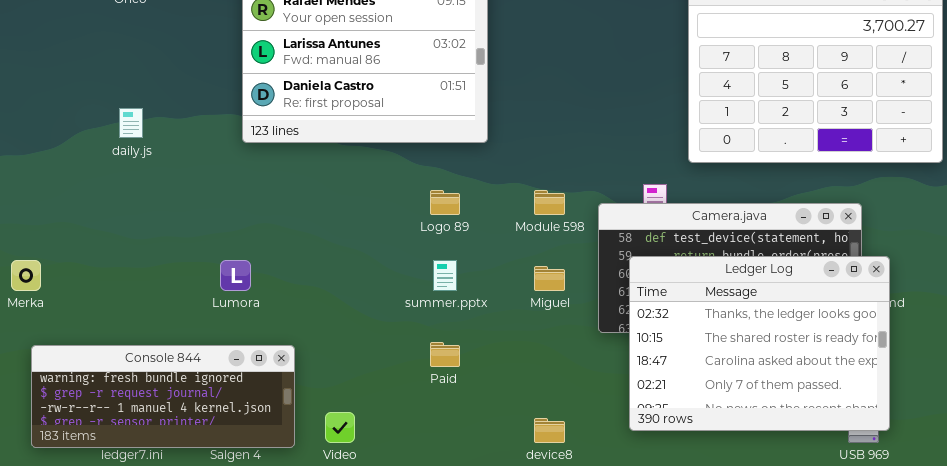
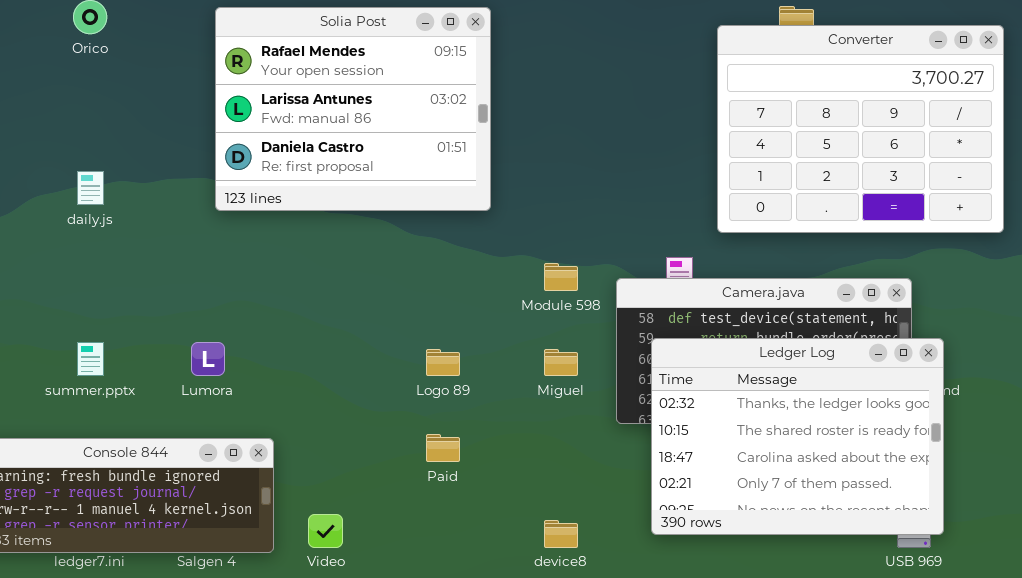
Logo 89: [430,190,460,215] -> [426,349,460,376], moved
summer.pptx: [433,260,457,291] -> [77,342,104,376], moved

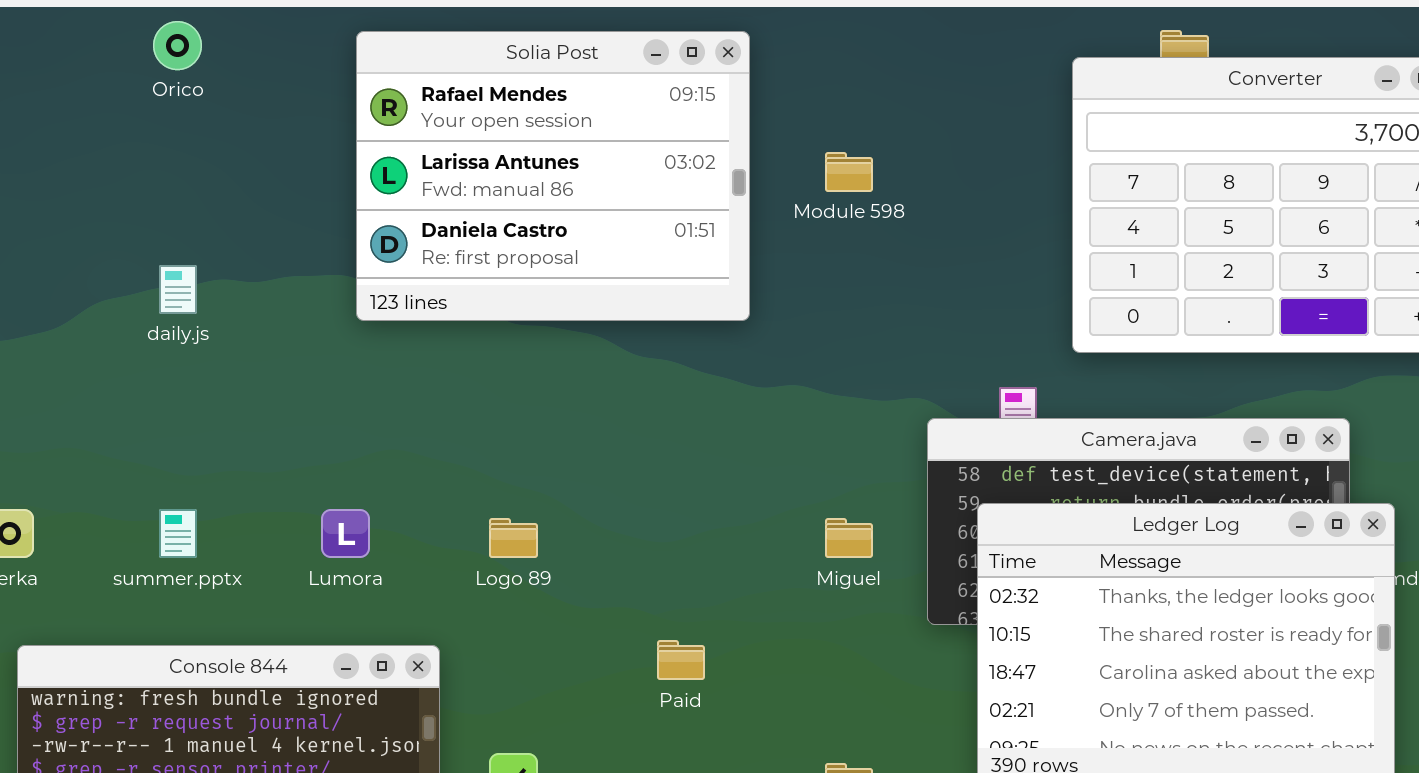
Module 598: [544,263,578,291] -> [825,152,873,192], moved
Logo 89: [426,349,460,376] -> [489,518,538,558], moved

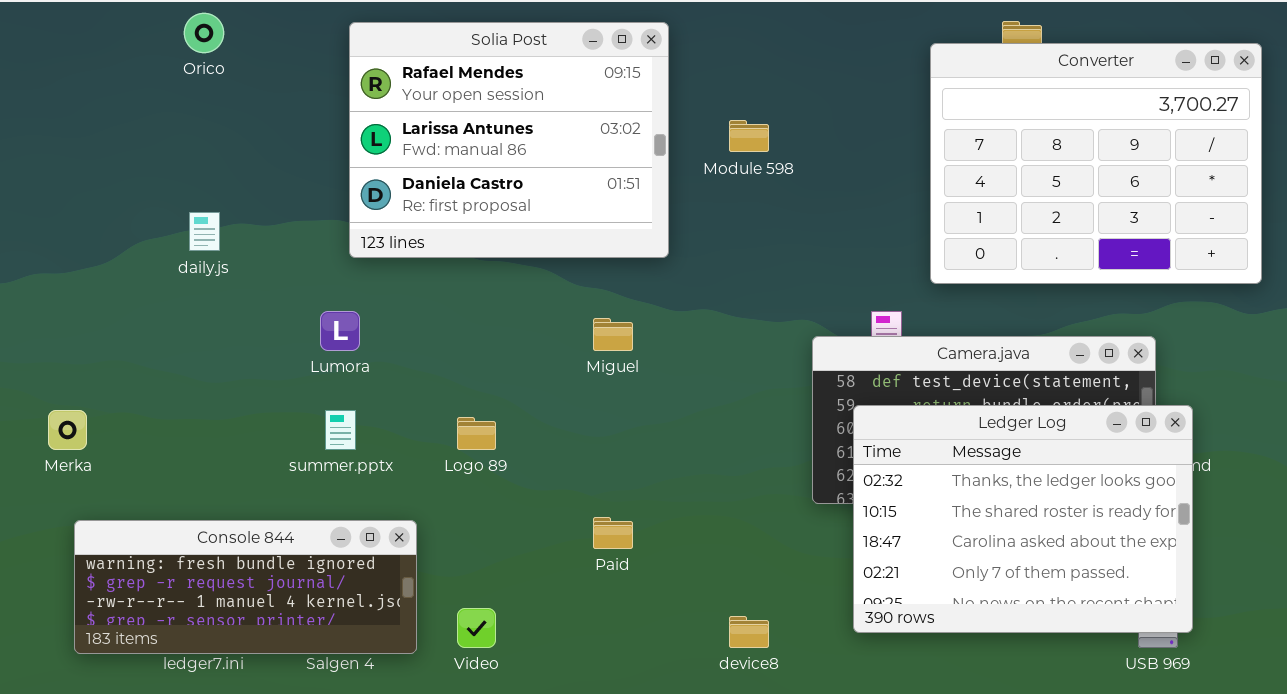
summer.pptx: [159,509,197,558] -> [325,410,356,450], moved
Lumora: [321,509,370,558] -> [320,311,360,351], moved
Miguel: [825,518,873,558] -> [593,318,633,351], moved

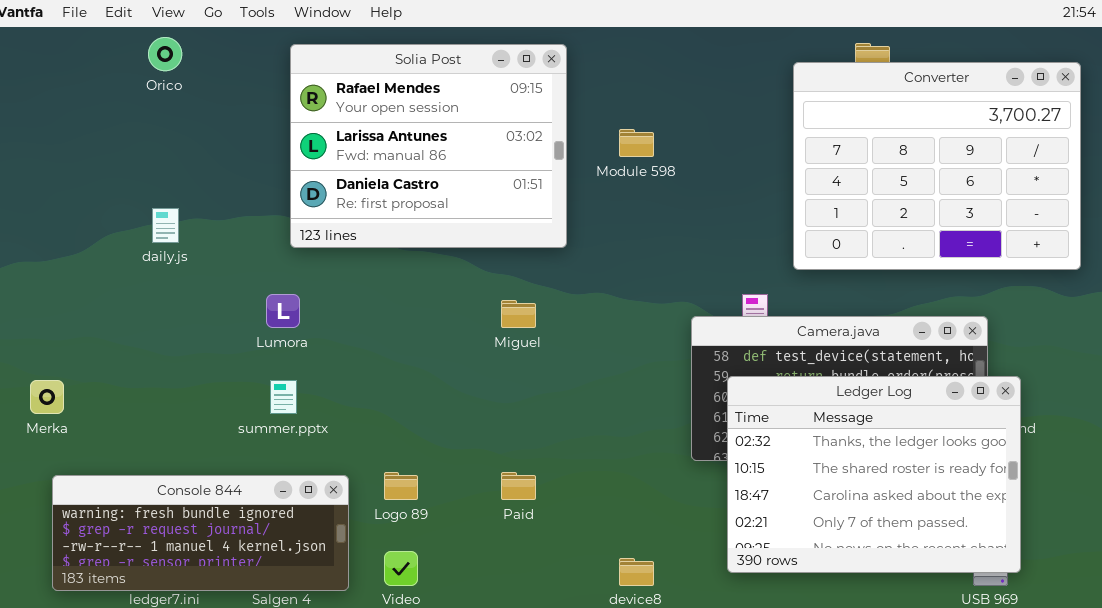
Logo 89: [457,417,496,450] -> [384,472,418,500], moved

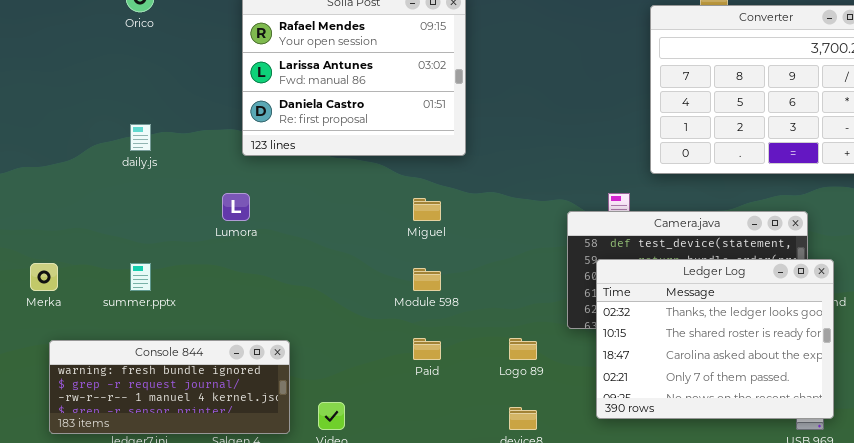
Module 598: [619,129,654,157] -> [413,268,441,291], moved
summer.pptx: [270,380,297,414] -> [130,263,151,291], moved
Logo 89: [384,472,418,500] -> [509,338,537,360], moved

